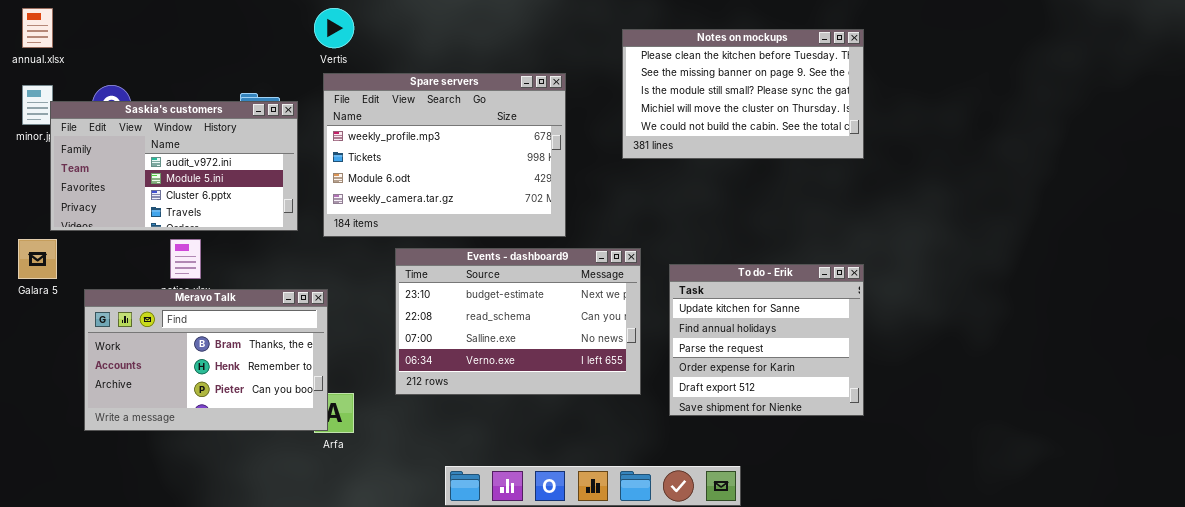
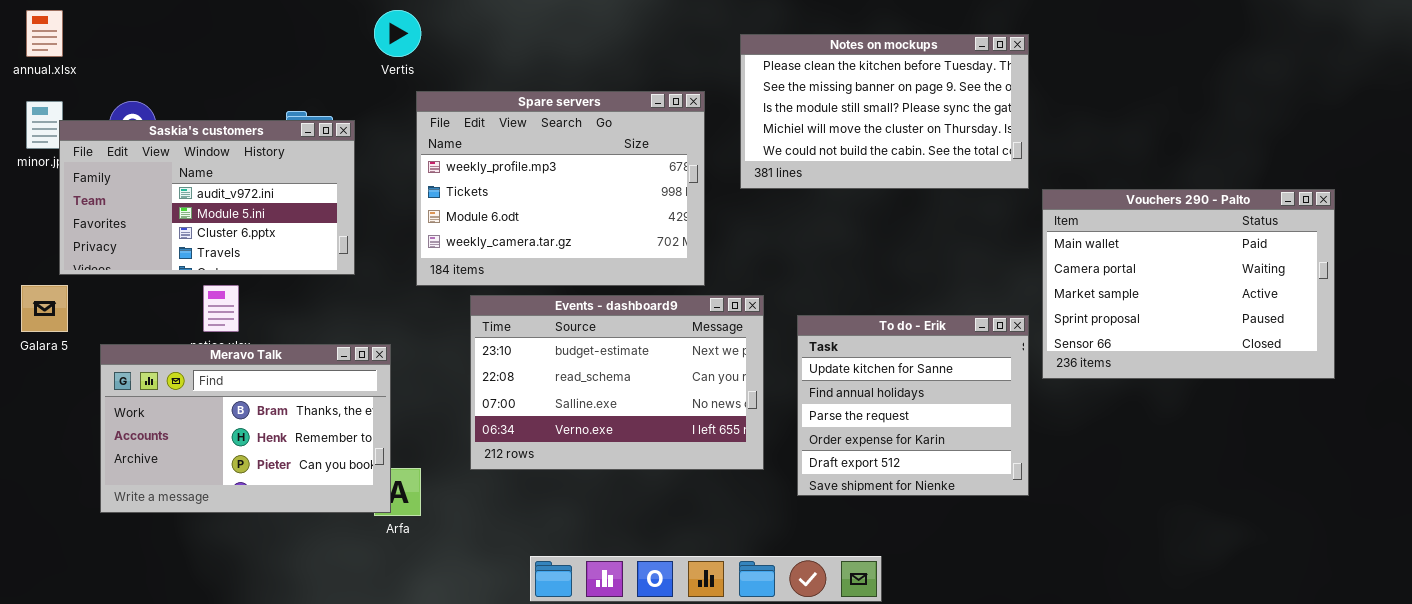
Spare servers: [323,73,566,237] -> [416,91,705,286], moved
Vouchers 290 - Palto: none -> [1042,189,1335,379], opened

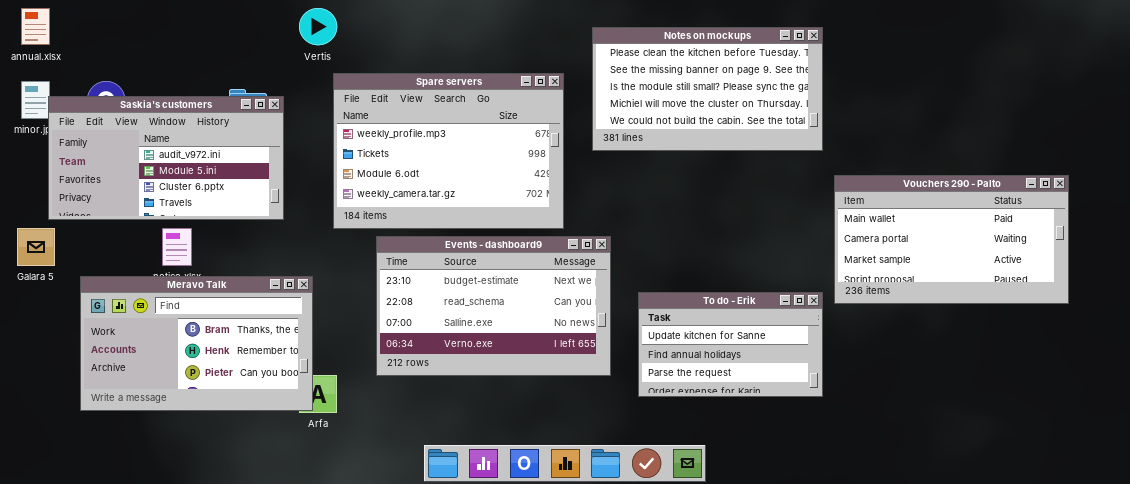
Vouchers 290 - Palto: [1042,189,1335,379] -> [834,175,1069,304], resized
To do - Erik: [797,315,1029,496] -> [638,292,823,397], resized

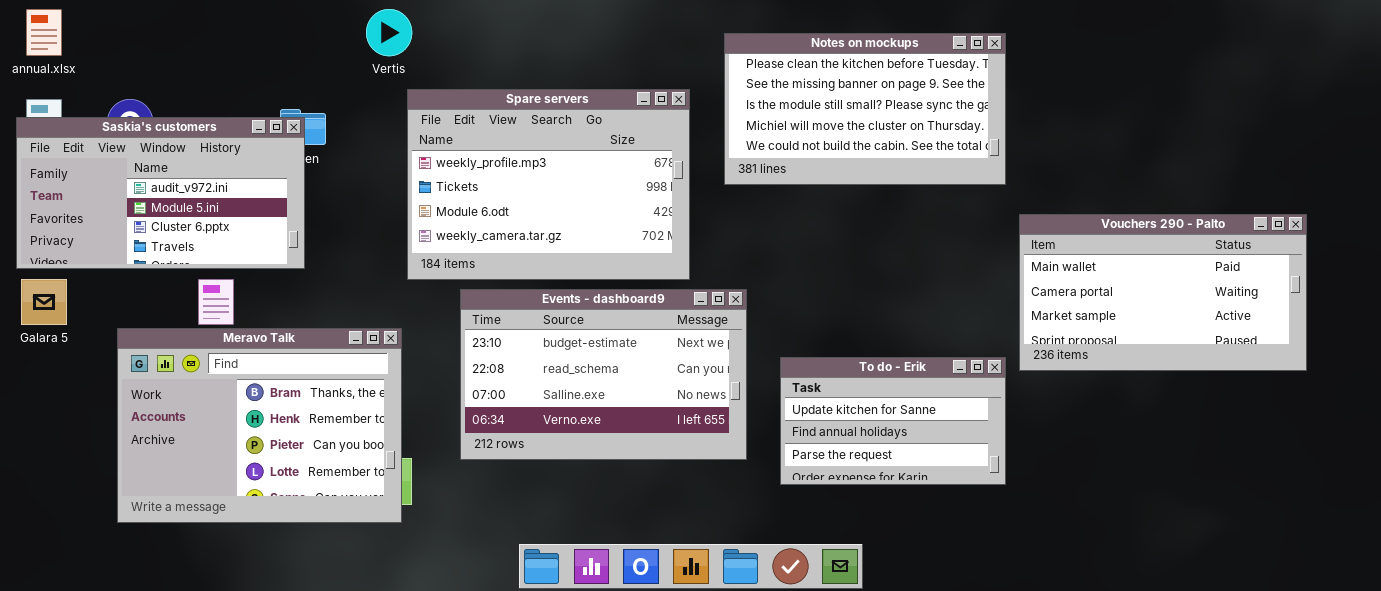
Saskia's customers: [48,96,284,220] -> [16,117,305,269], moved
Meravo Talk: [80,276,313,411] -> [117,328,402,523], moved, resized

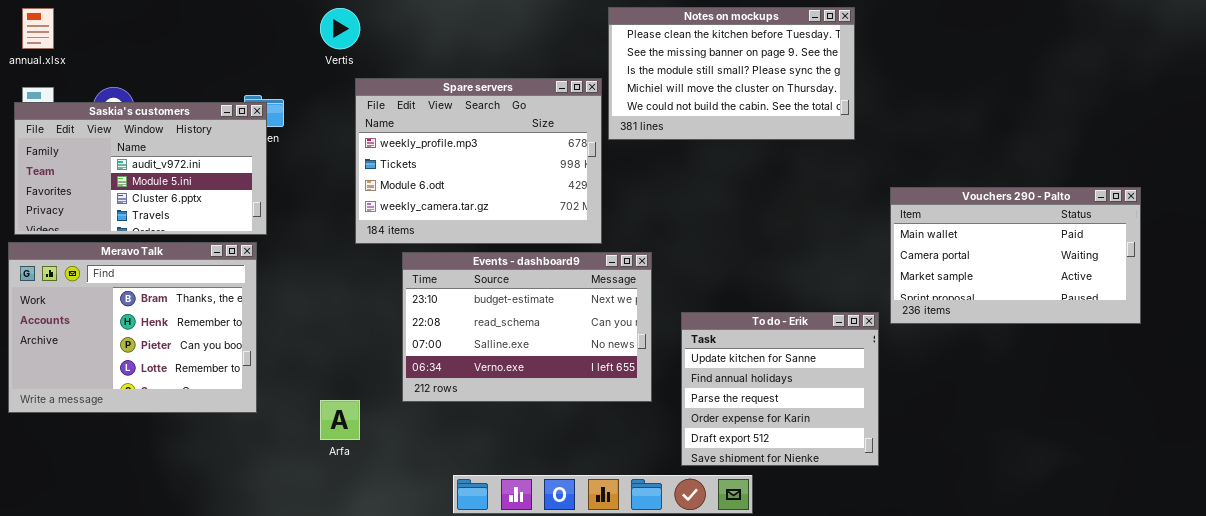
Notes on mockups: [724,33,1006,185] -> [608,7,855,140], moved
Meravo Talk: [117,328,402,523] -> [8,242,257,413], moved
To do - Erik: [780,357,1006,485] -> [681,312,879,466], resized

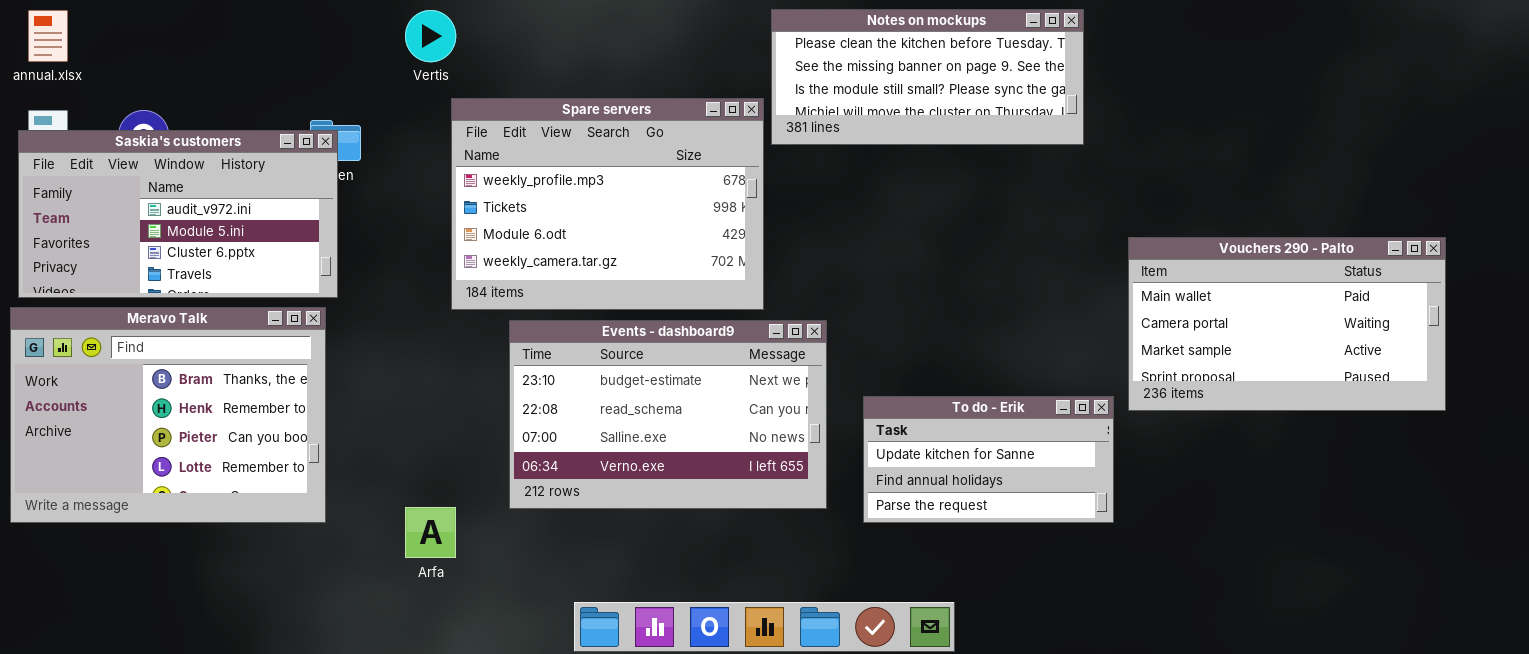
Notes on mockups: [608,7,855,140] -> [771,9,1084,145], resized
To do - Erik: [681,312,879,466] -> [863,396,1114,523], resized

